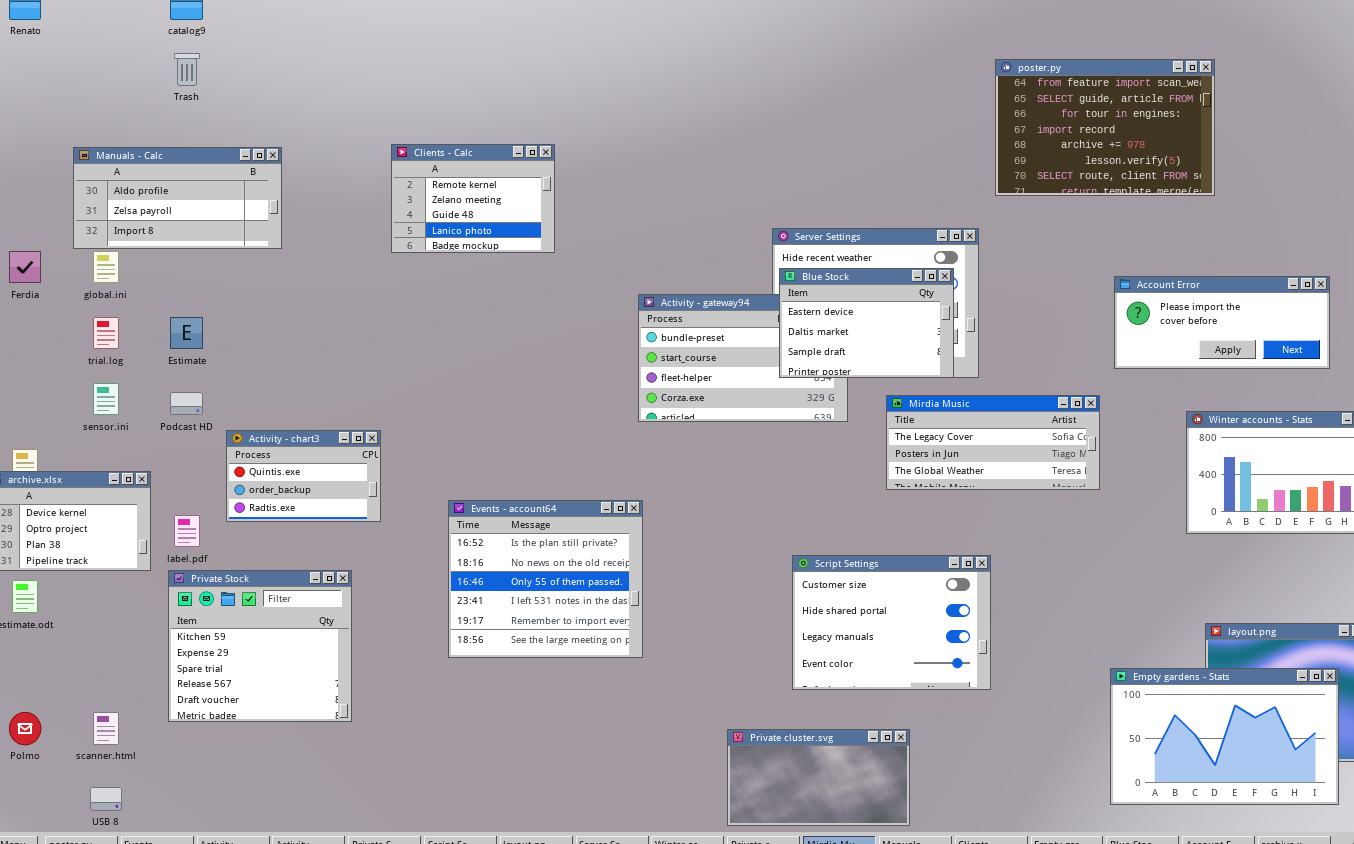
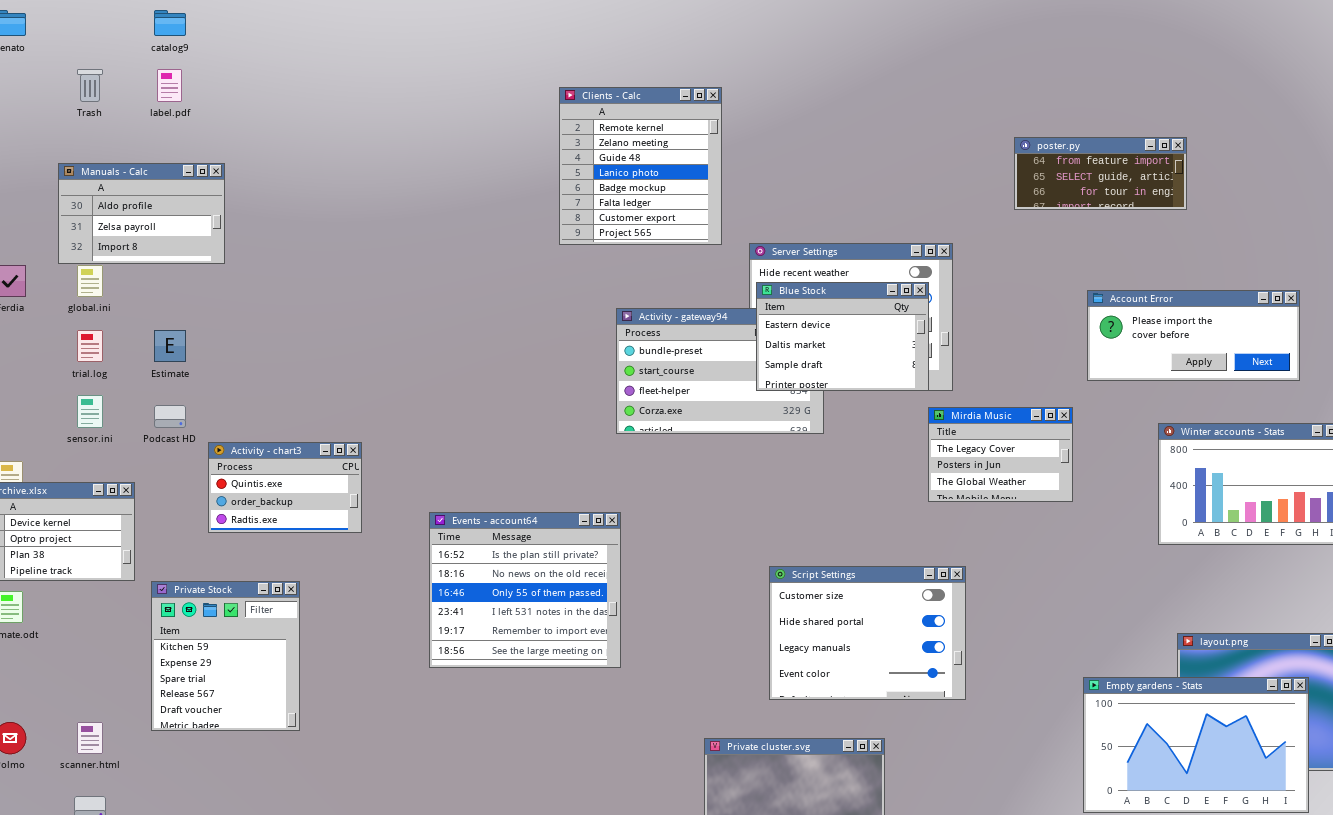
Trash: [174,53,200,86] -> [77,69,103,102], moved
poster.py: [995,59,1215,196] -> [1014,137,1187,210], resized
Clients - Calc: [391,144,555,253] -> [559,87,722,245], moved, resized
Manuals - Calc: [73,147,282,249] -> [58,163,225,264], resized
Mirdia Music: [886,395,1100,490] -> [928,407,1073,502], resized
label.pdf: [174,515,200,547] -> [157,69,182,102], moved
Private Stock: [168,570,352,722] -> [151,581,300,731], resized

